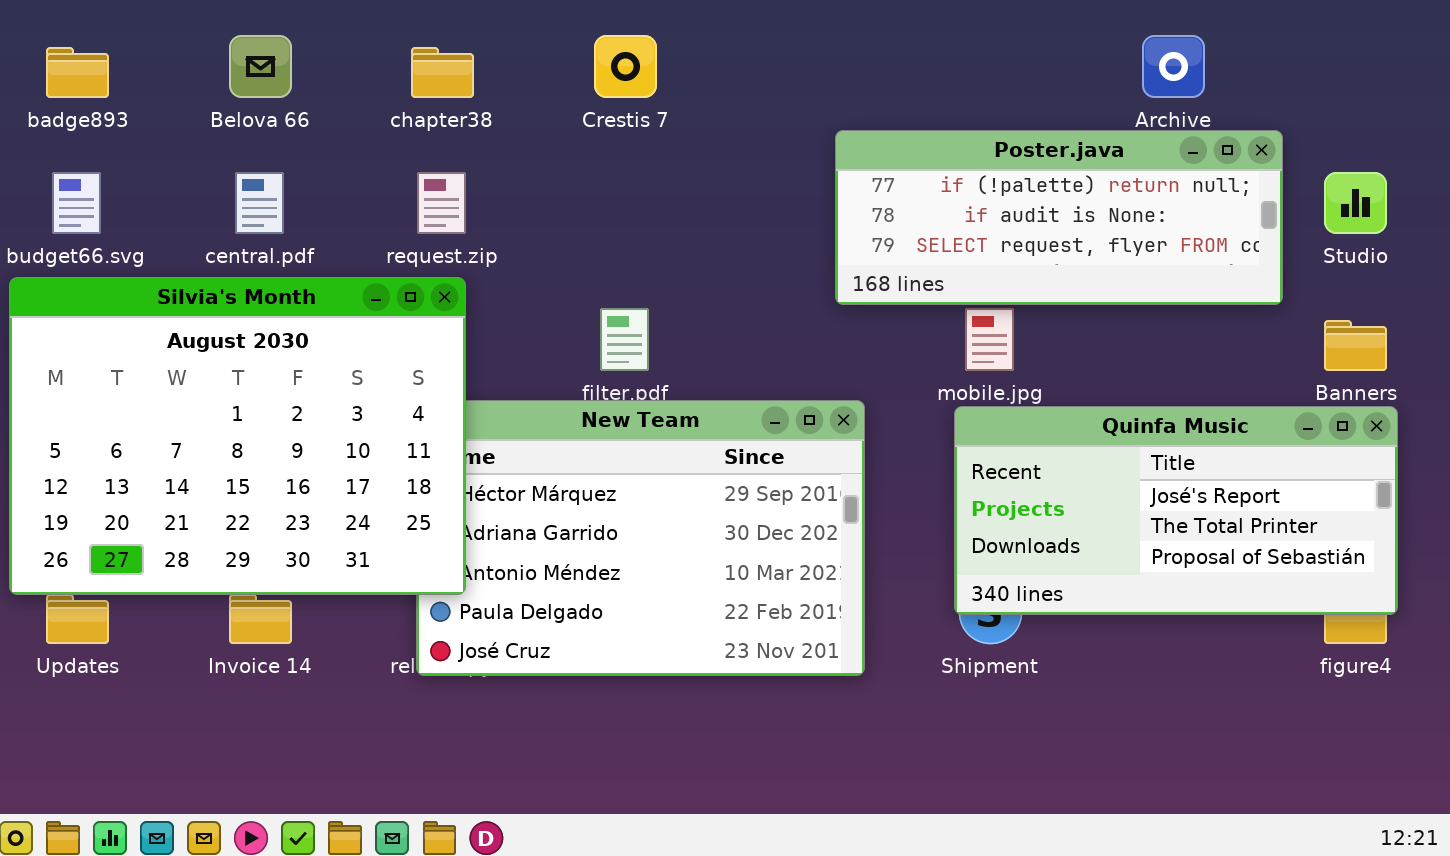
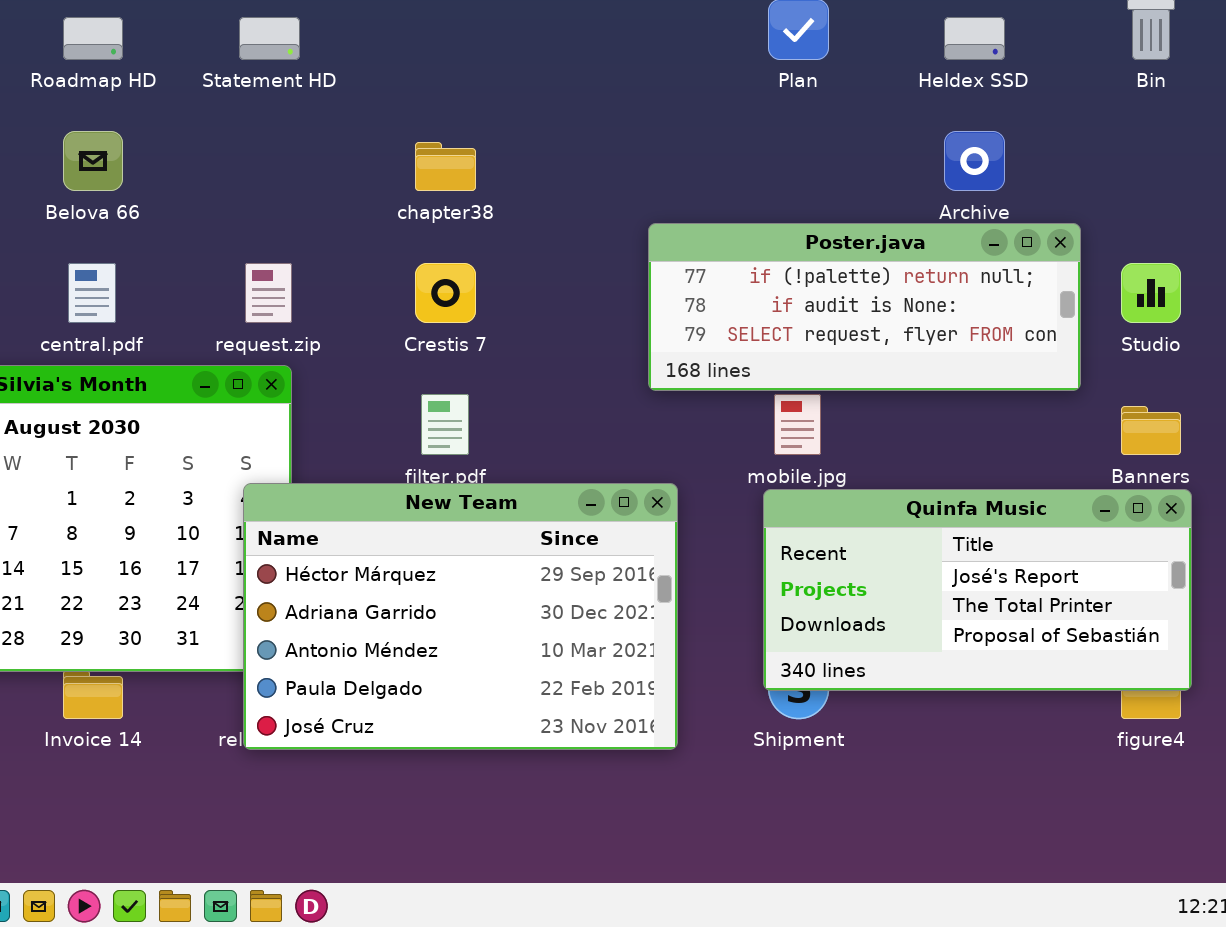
Crestis 7: [594,35,657,98] -> [415,263,476,323], moved
chapter38: [411,47,474,98] -> [415,142,476,191], moved
New Team: [416,400,865,676] -> [243,483,678,750], raised

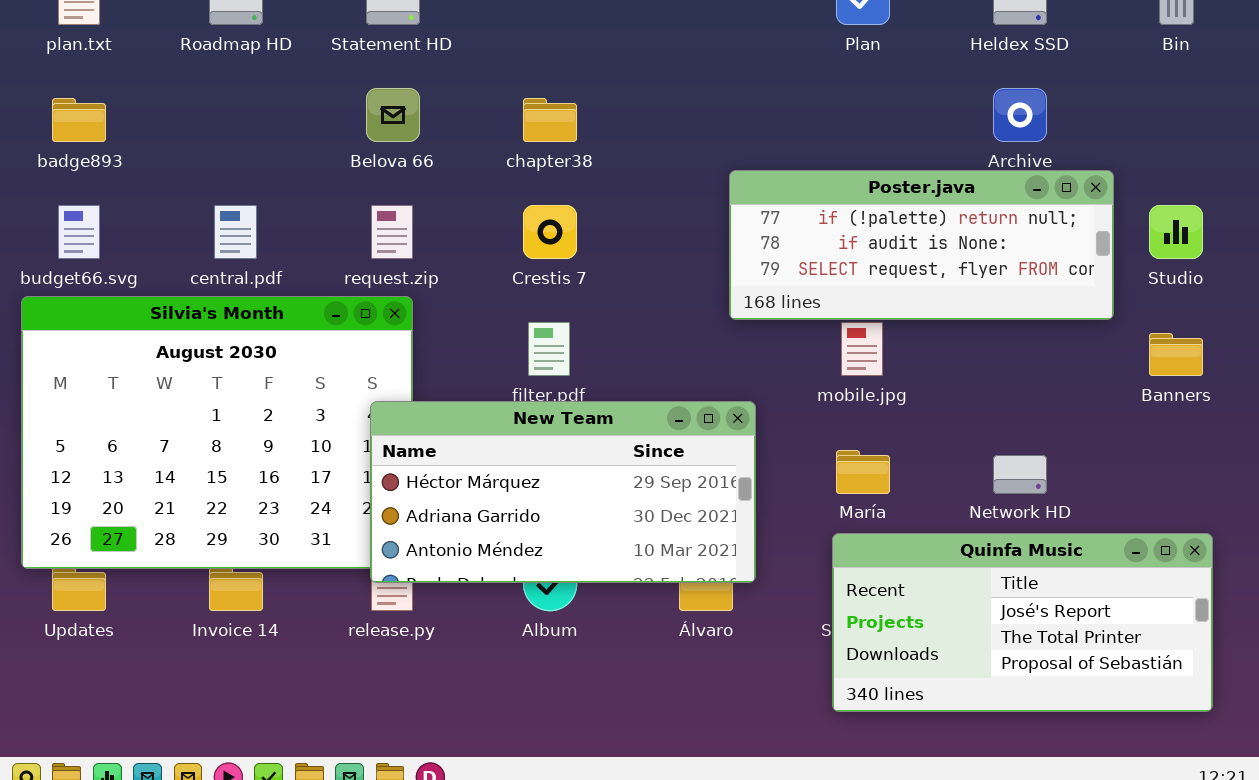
Belova 66: [63,131,123,191] -> [366,88,420,142], moved
New Team: [243,483,678,750] -> [370,401,756,583], resized
Quinfa Music: [763,489,1192,691] -> [832,533,1213,712], moved

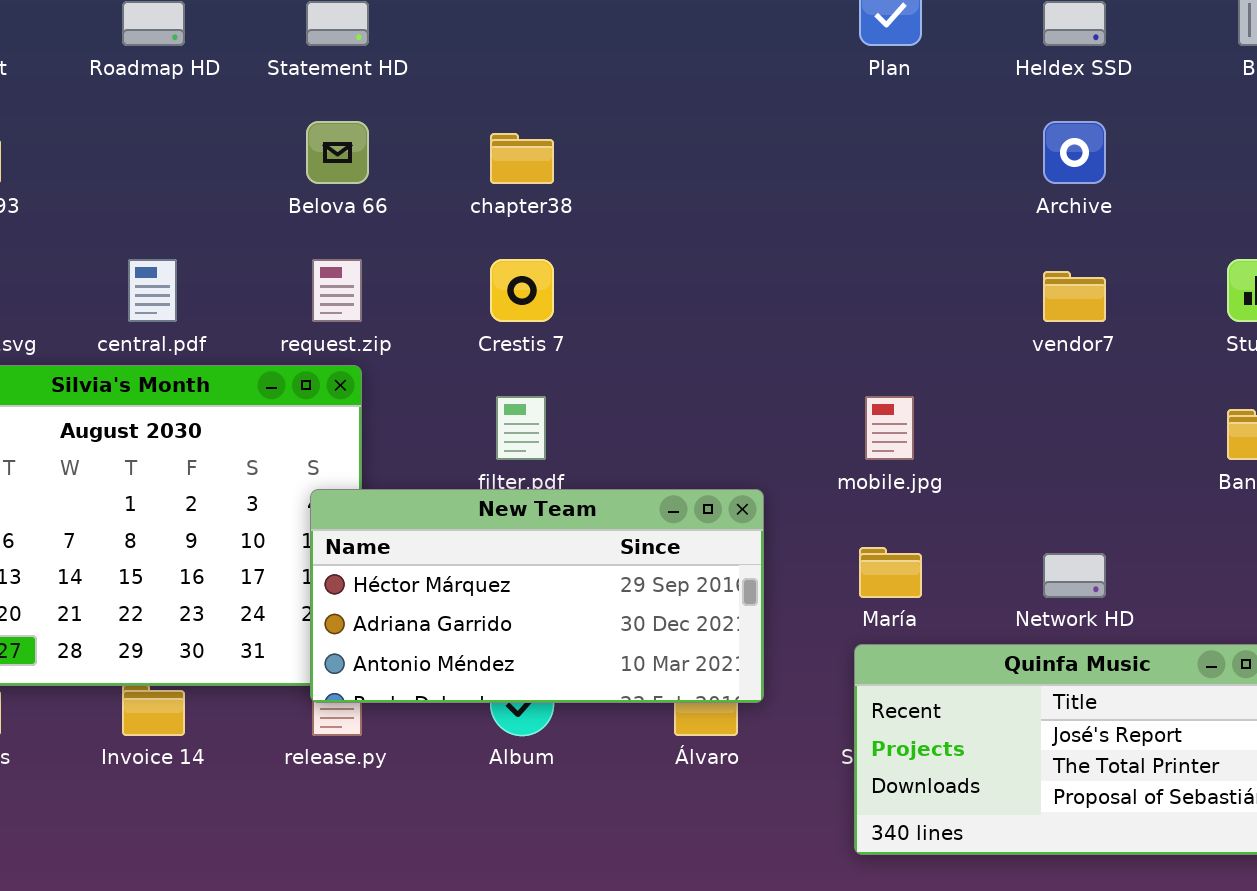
Poster.java: [729,170,1114,320] -> none, closed

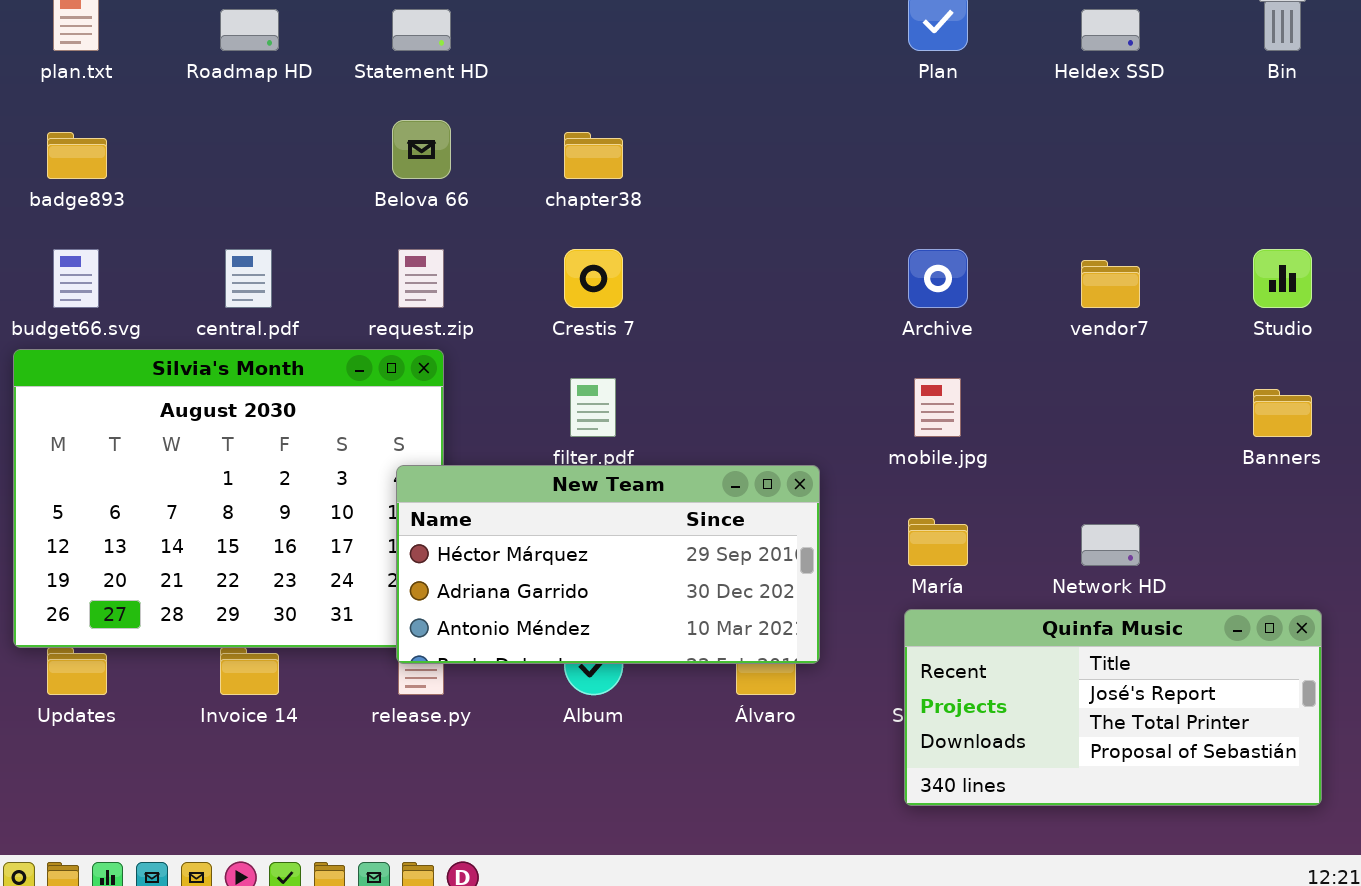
Archive: [1043,121,1106,184] -> [908,249,968,308], moved

